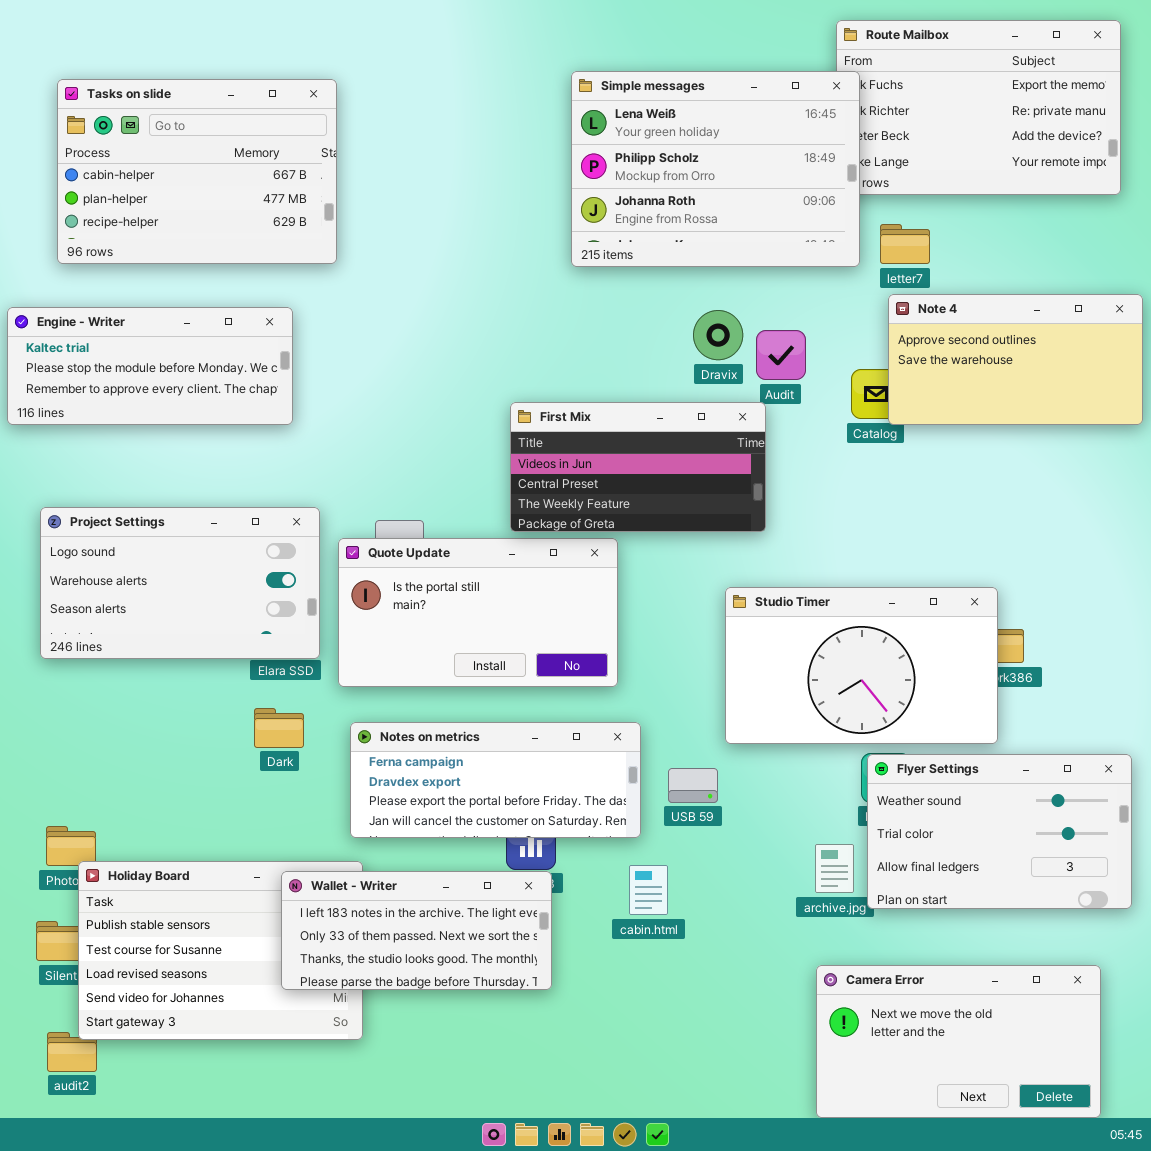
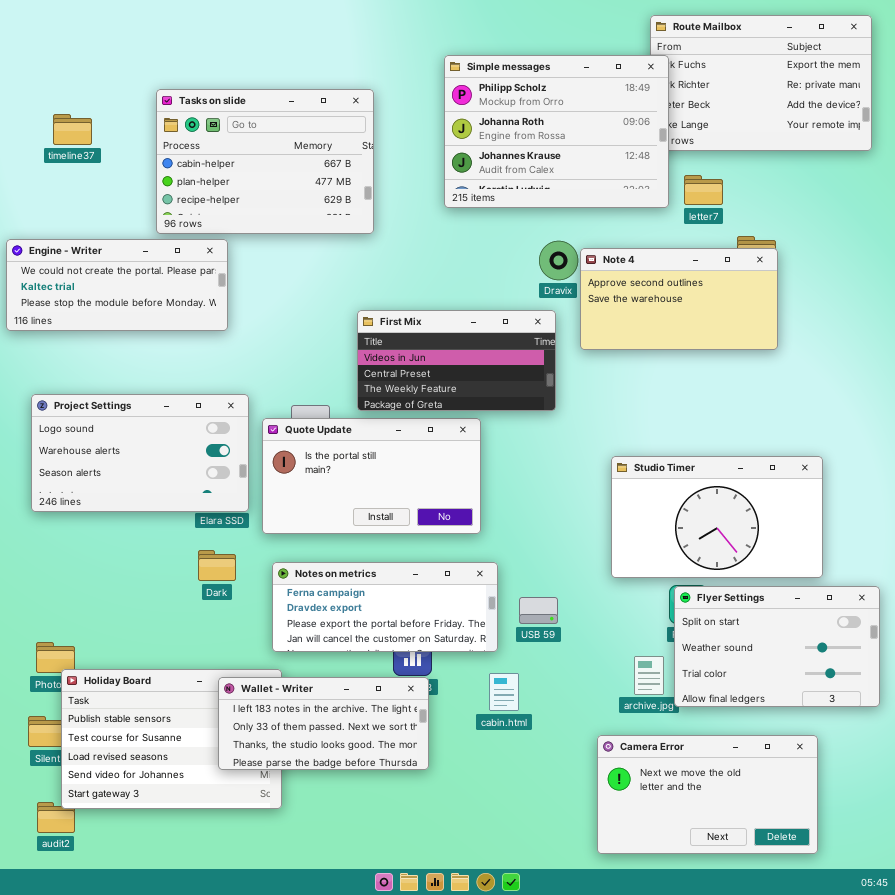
Simple messages: [571,71,860,267] -> [444,55,669,208], scrolled down 1 row
Tasks on slide: [57,79,337,264] -> [156,89,374,234], moved
Note 4: [888,294,1143,425] -> [580,248,778,350], moved
Engine - Writer: [7,307,293,425] -> [6,239,228,331], scrolled up 1 row
First Mix: [510,402,766,532] -> [357,310,556,411], moved
Studio Timer: [725,587,998,744] -> [611,456,823,578], moved
Flyer Settings: [867,754,1132,909] -> [674,586,880,707], scrolled up 1 row
Camera Error: [816,965,1101,1118] -> [597,735,818,854], moved

